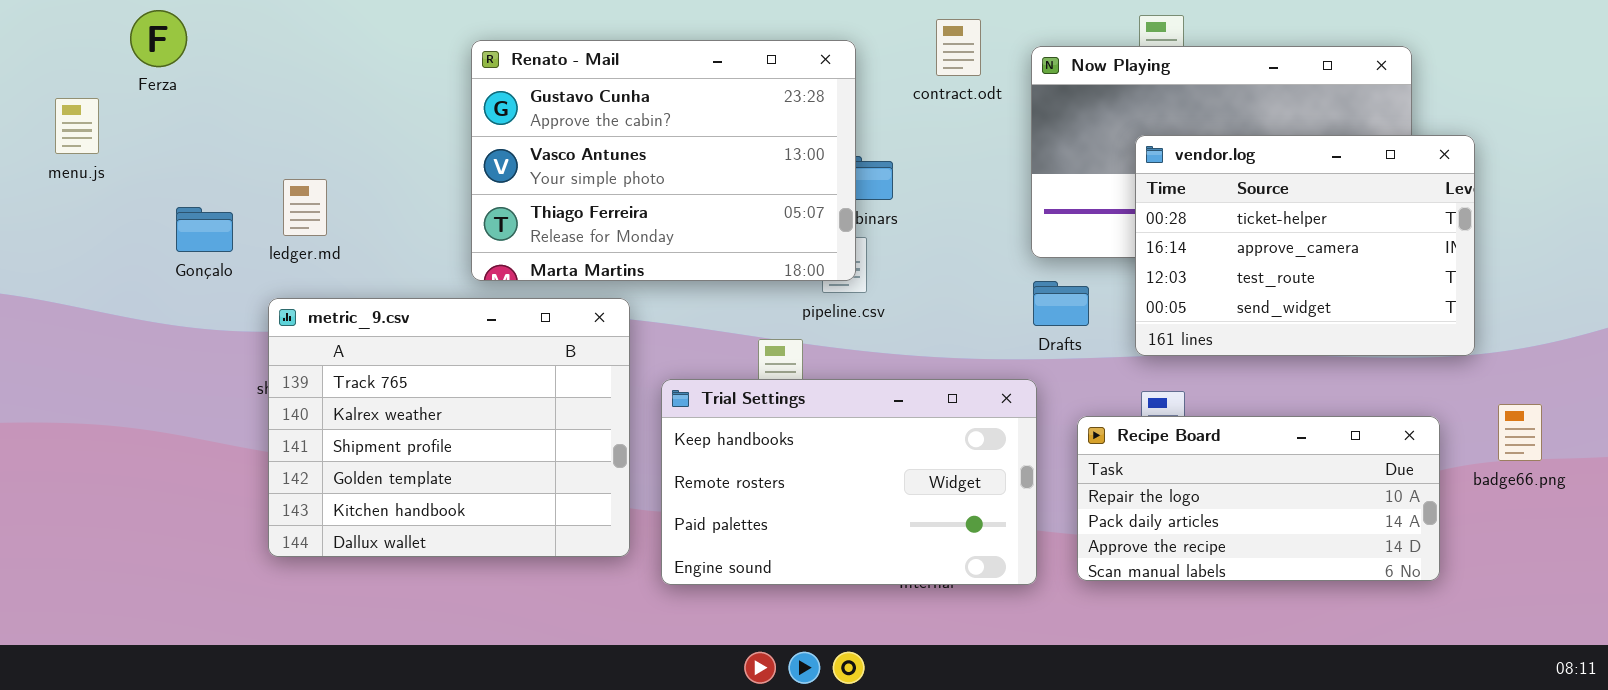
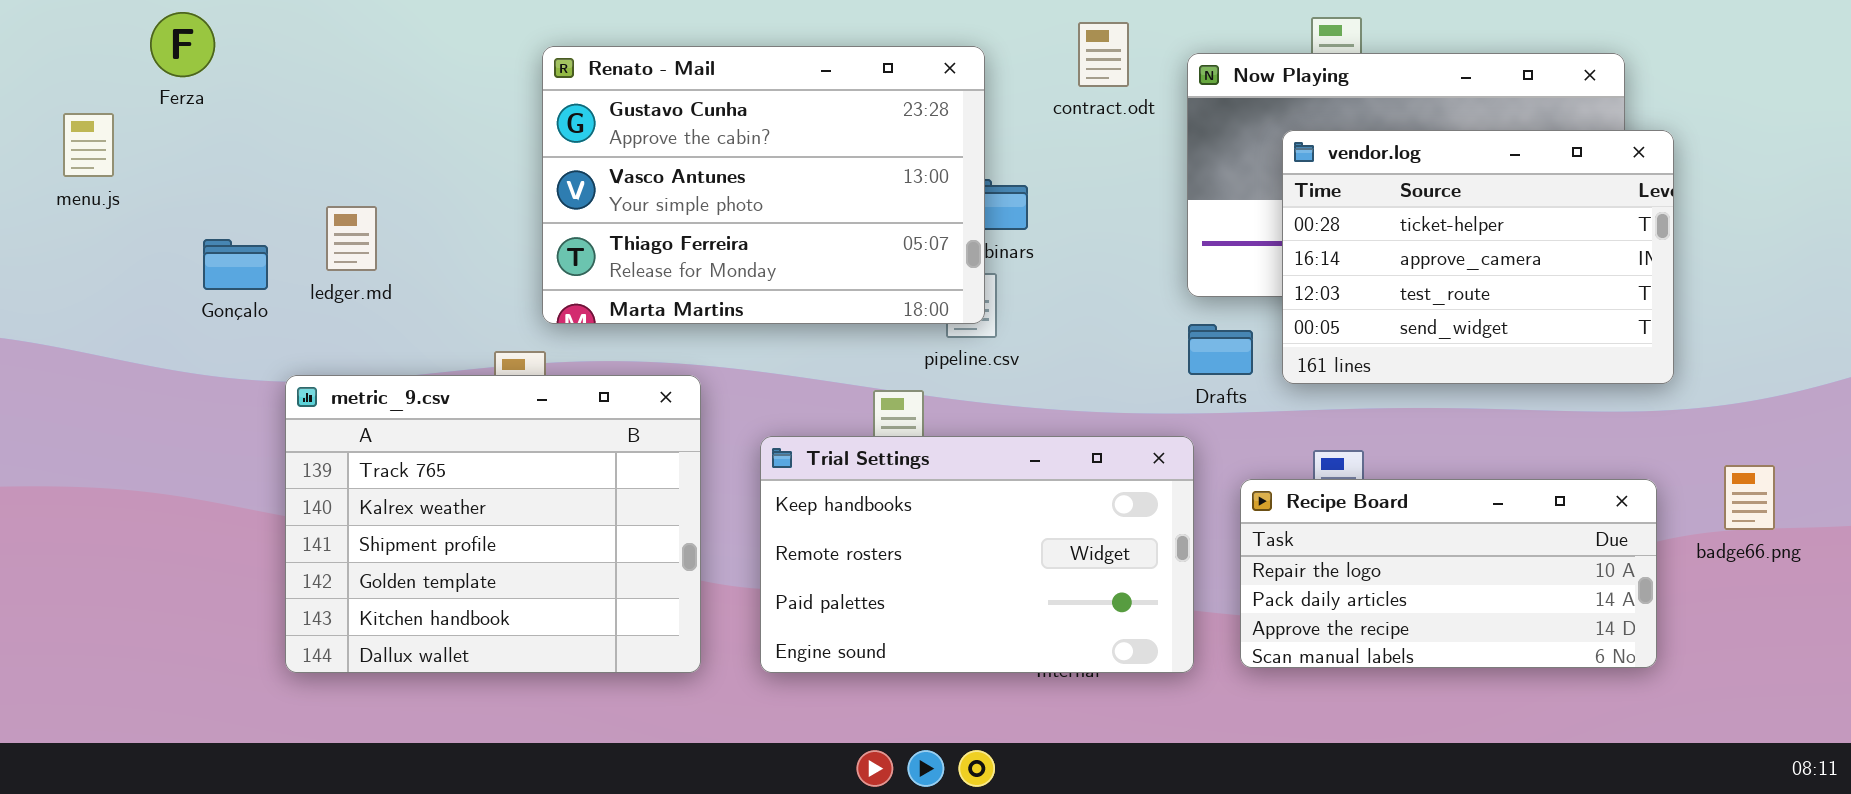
vendor.log: [1135,135,1475,356] -> [1282,130,1674,384], moved
metric_9.csv: [268,298,630,557] -> [285,375,701,673], moved

